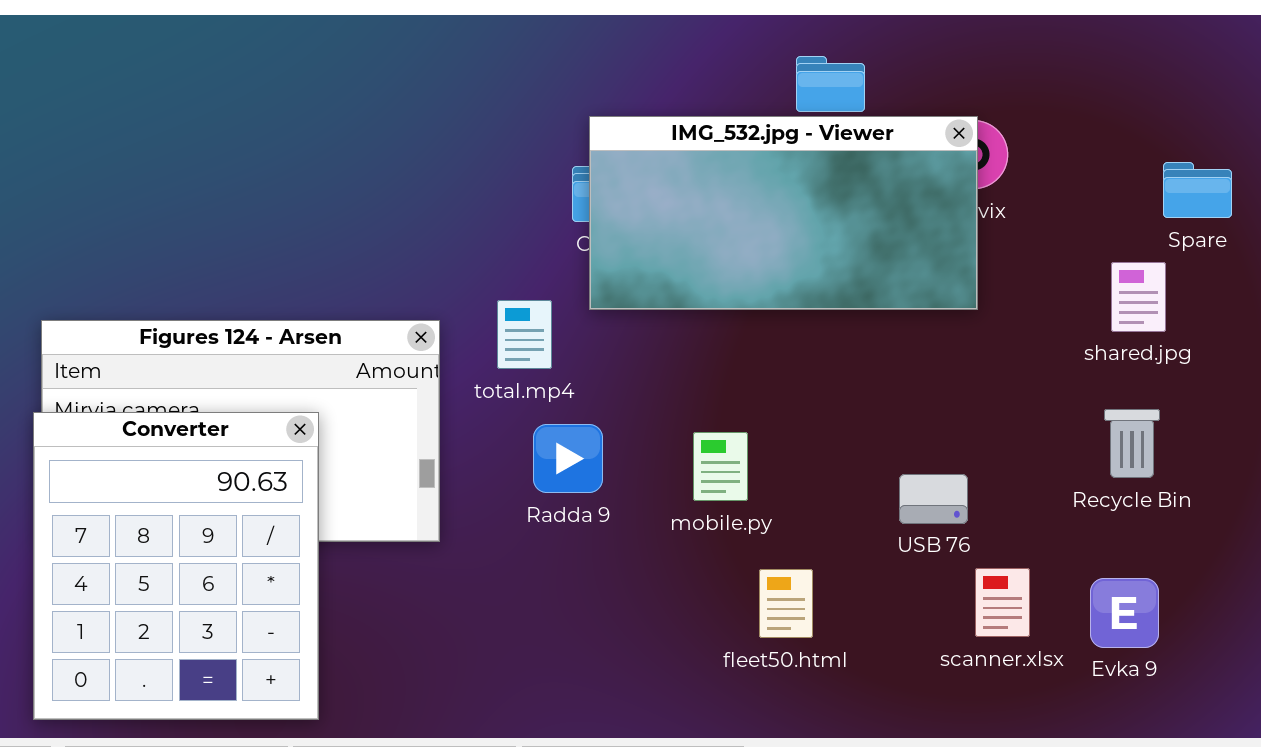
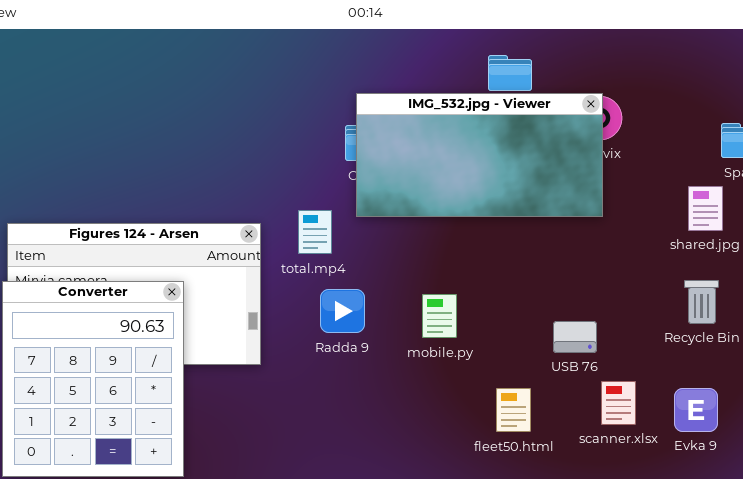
fleet50.html: [759,569,813,638] -> [496,388,531,432], moved

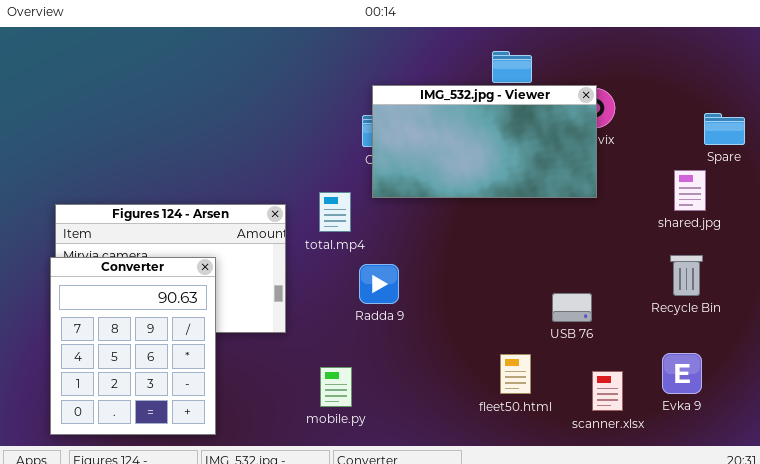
Radda 9: [320,289,365,333] -> [359,264,399,304], moved
mobile.py: [422,294,457,338] -> [320,367,352,407], moved
scanner.xlsx: [601,381,636,425] -> [592,371,623,411], moved

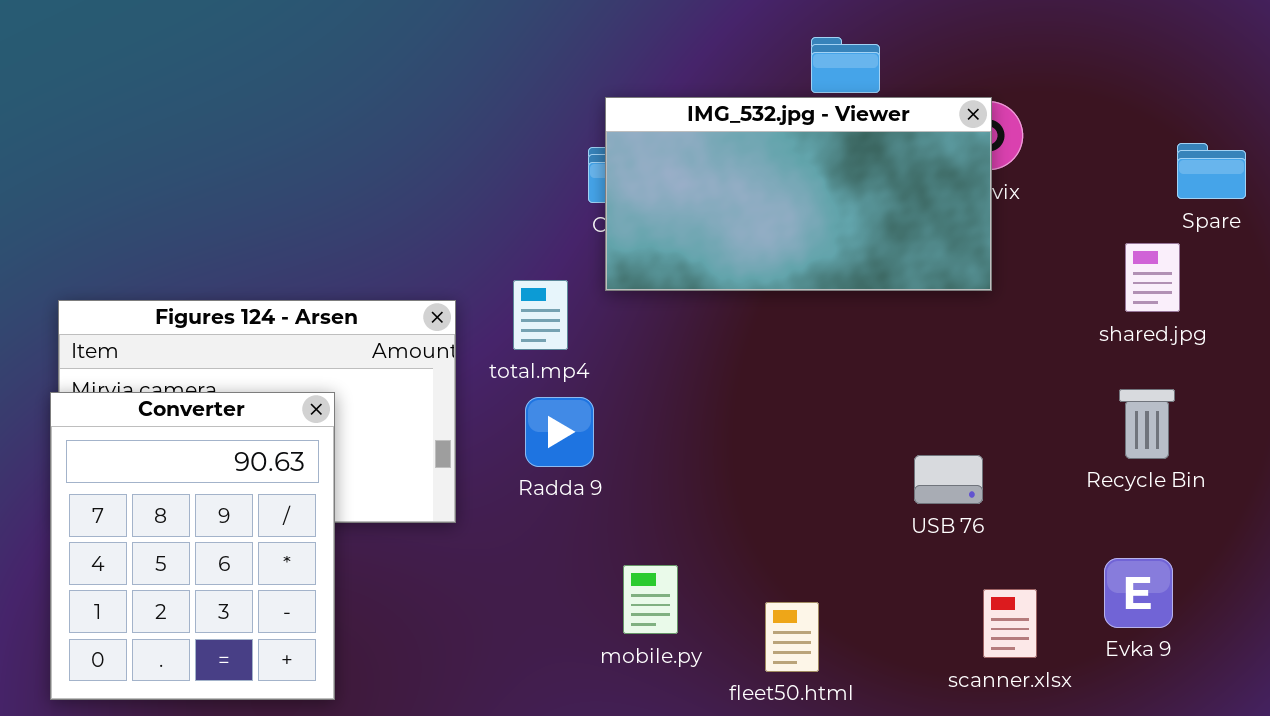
Radda 9: [359,264,399,304] -> [525,397,594,467], moved
fleet50.html: [500,354,531,394] -> [765,602,819,672], moved
mobile.py: [320,367,352,407] -> [623,565,678,634], moved

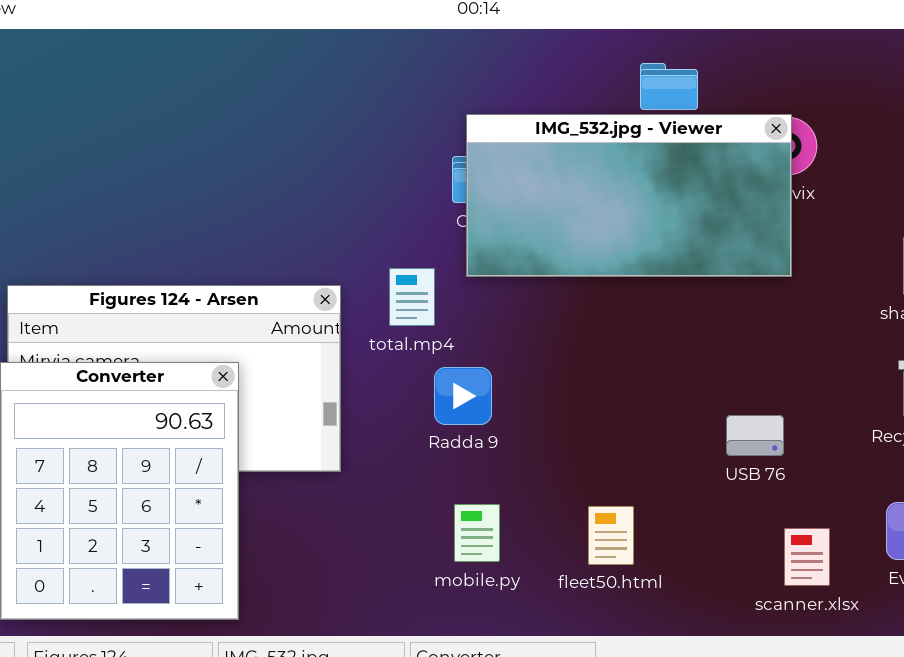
Radda 9: [525,397,594,467] -> [434,367,492,425], moved
mobile.py: [623,565,678,634] -> [454,504,500,562], moved
fleet50.html: [765,602,819,672] -> [588,506,634,565], moved

